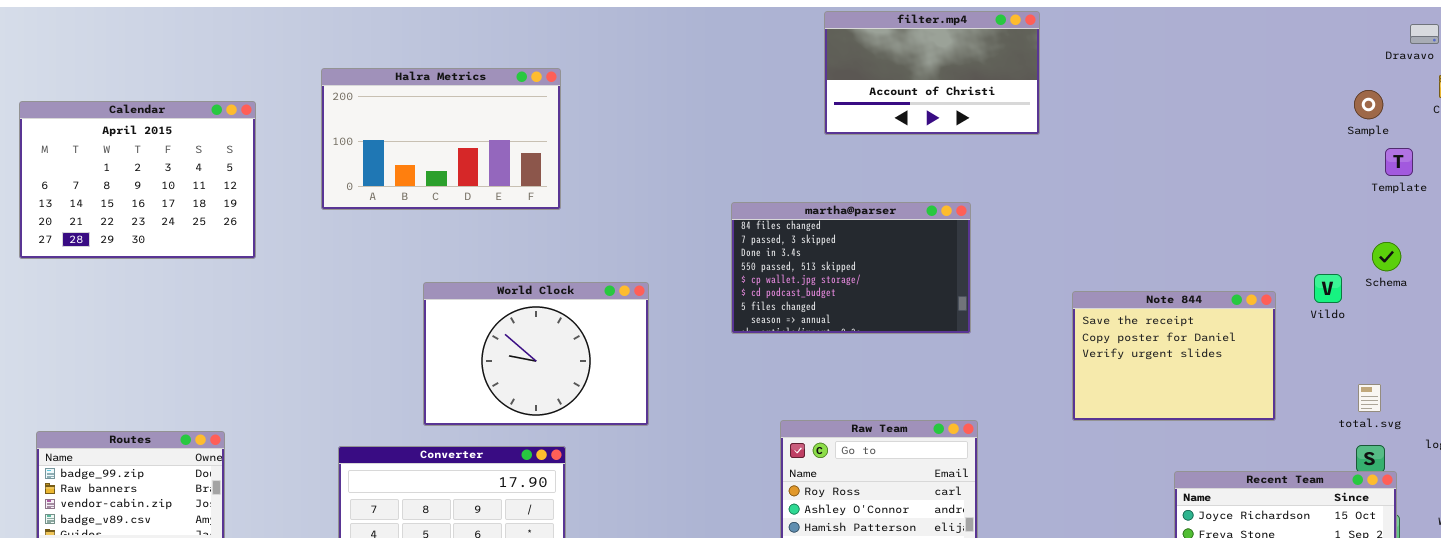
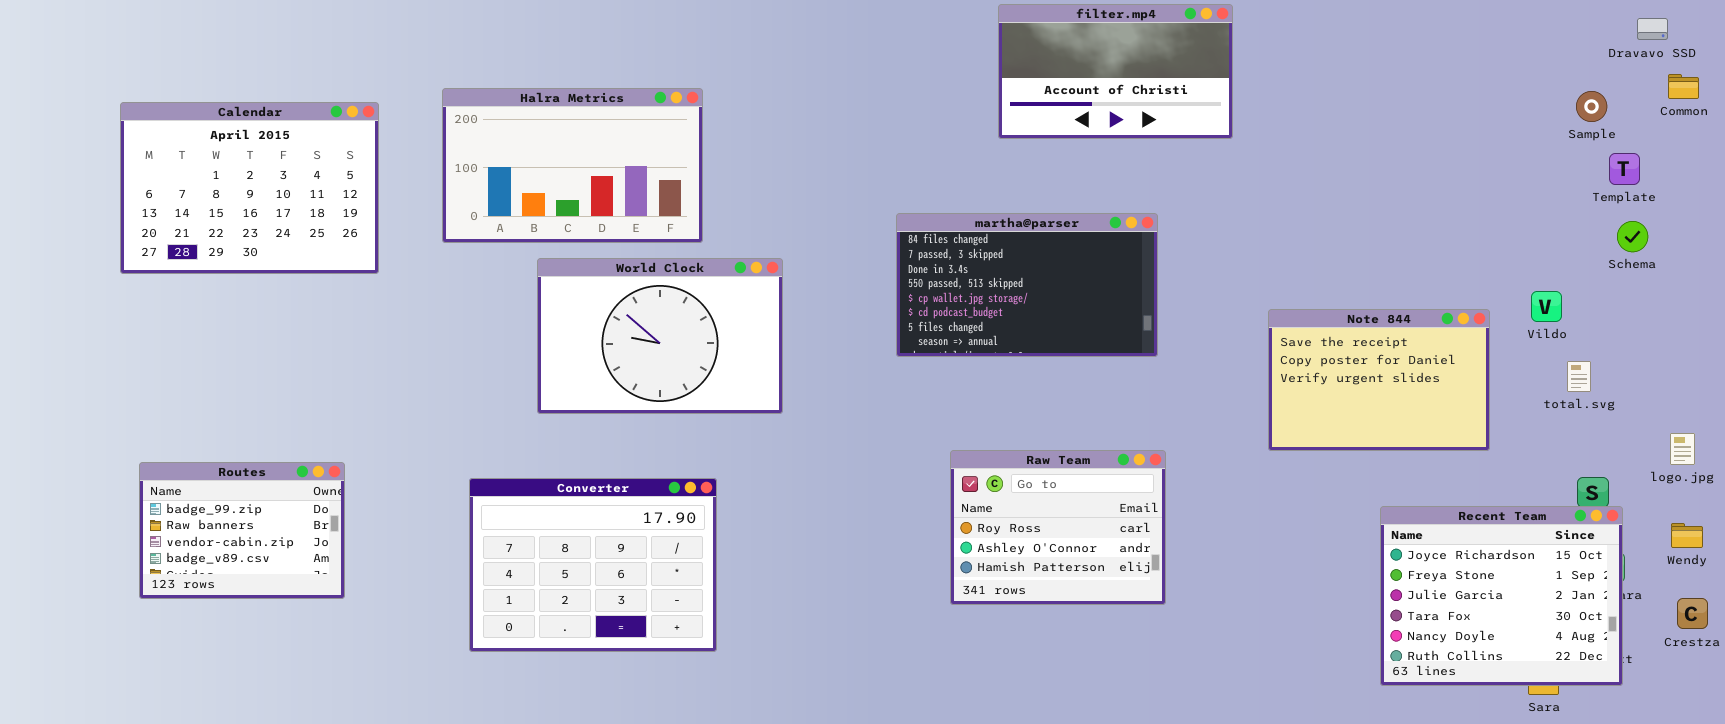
Halra Metrics: [321,68,561,210] -> [442,88,703,243], moved
Schema: [1372,242,1401,271] -> [1617,221,1648,252], moved
World Clock: [423,282,649,426] -> [537,258,783,414], moved
total.svg: [1358,384,1381,412] -> [1567,361,1591,392], moved

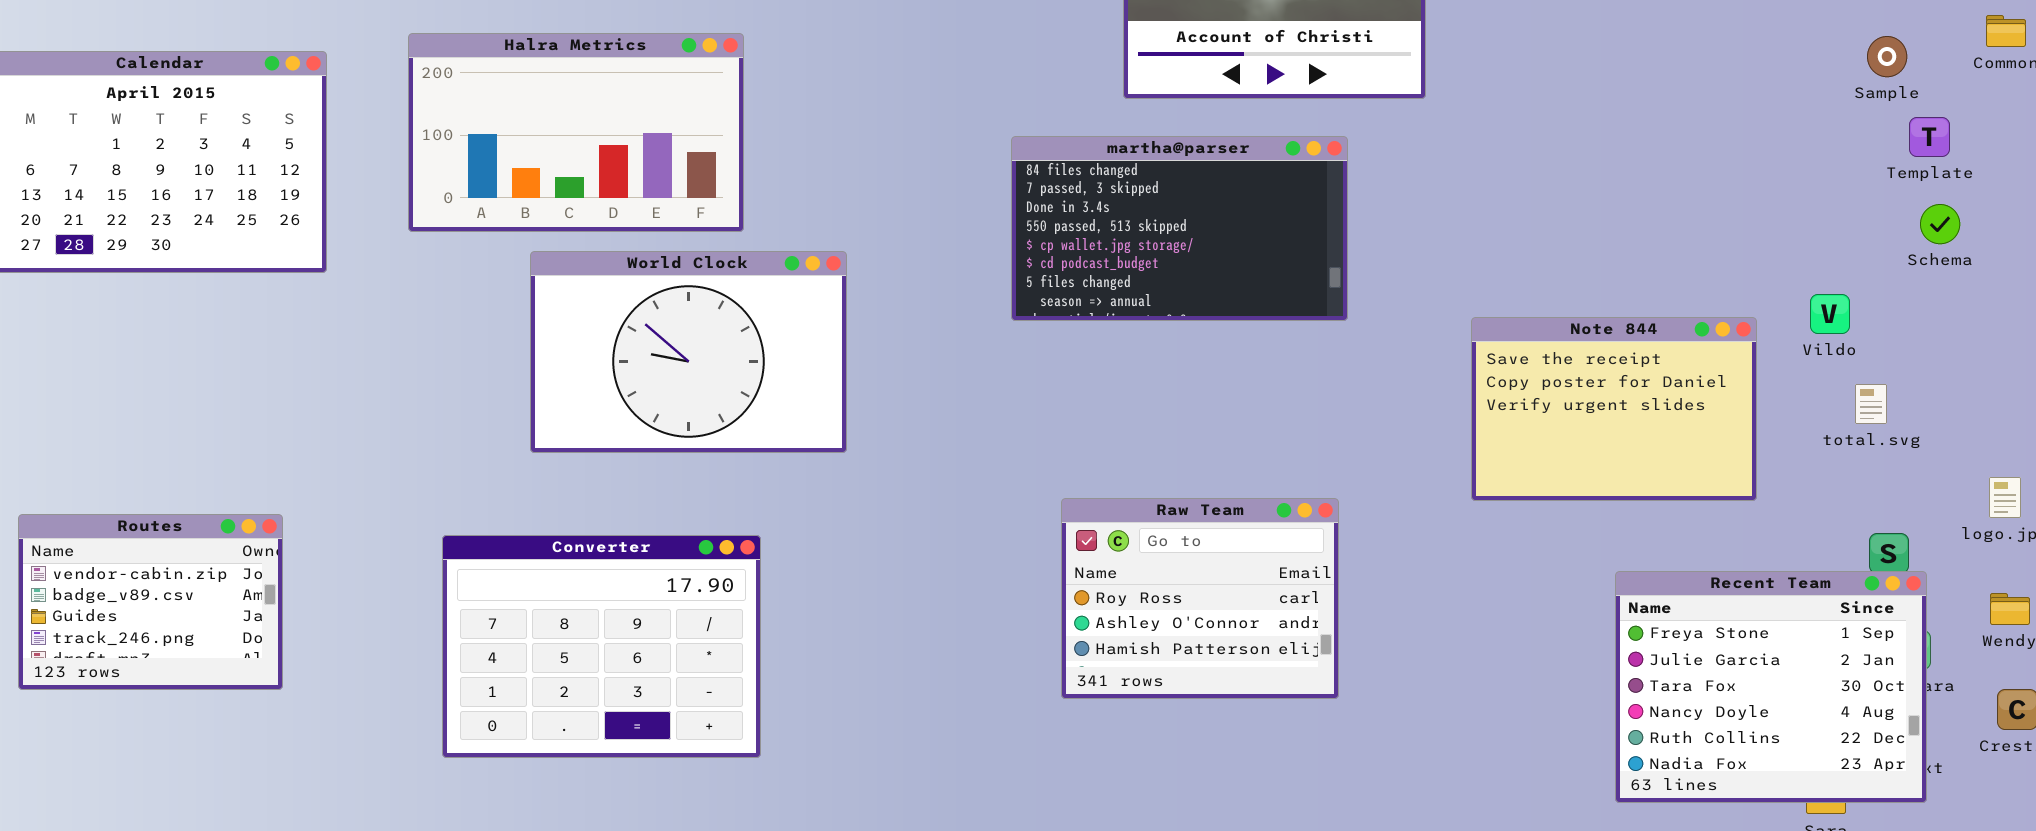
martha@parser: [896,213,1158,357] -> [1011,136,1348,321], moved
Routes: [139,462,345,599] -> [18,514,283,690], scrolled down 2 rows
Recent Team: [1380,506,1623,686] -> [1615,571,1927,803], scrolled down 1 row

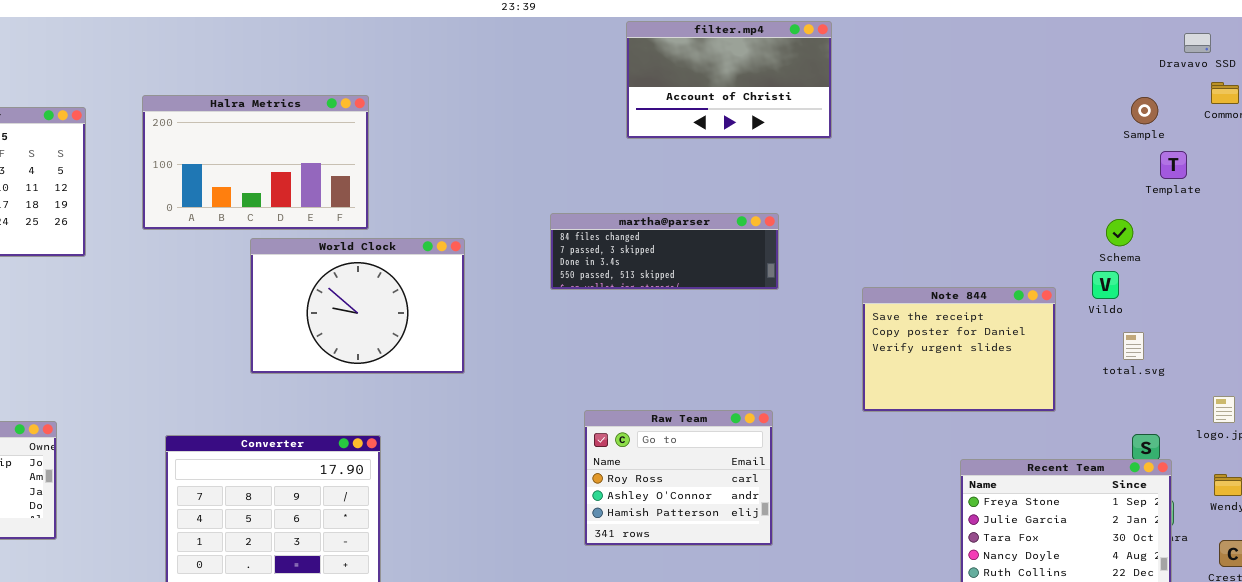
martha@parser: [1011,136,1348,321] -> [550,213,779,290], resized
Schema: [1920,204,1960,244] -> [1106,219,1133,246], moved
World Clock: [530,251,847,453] -> [250,238,465,374], moved

